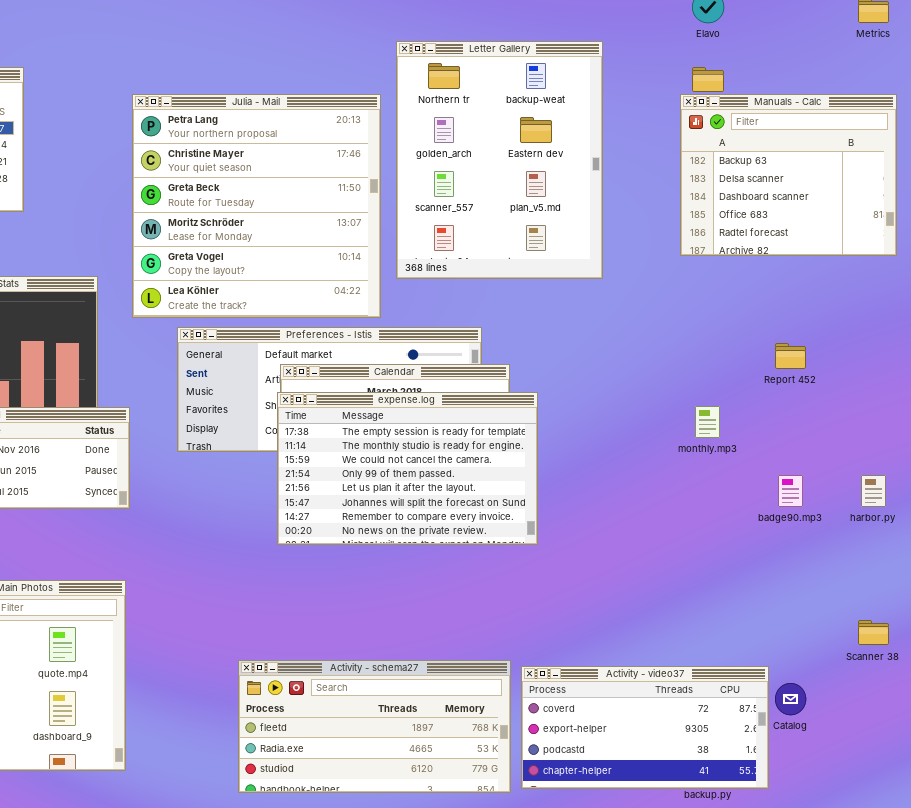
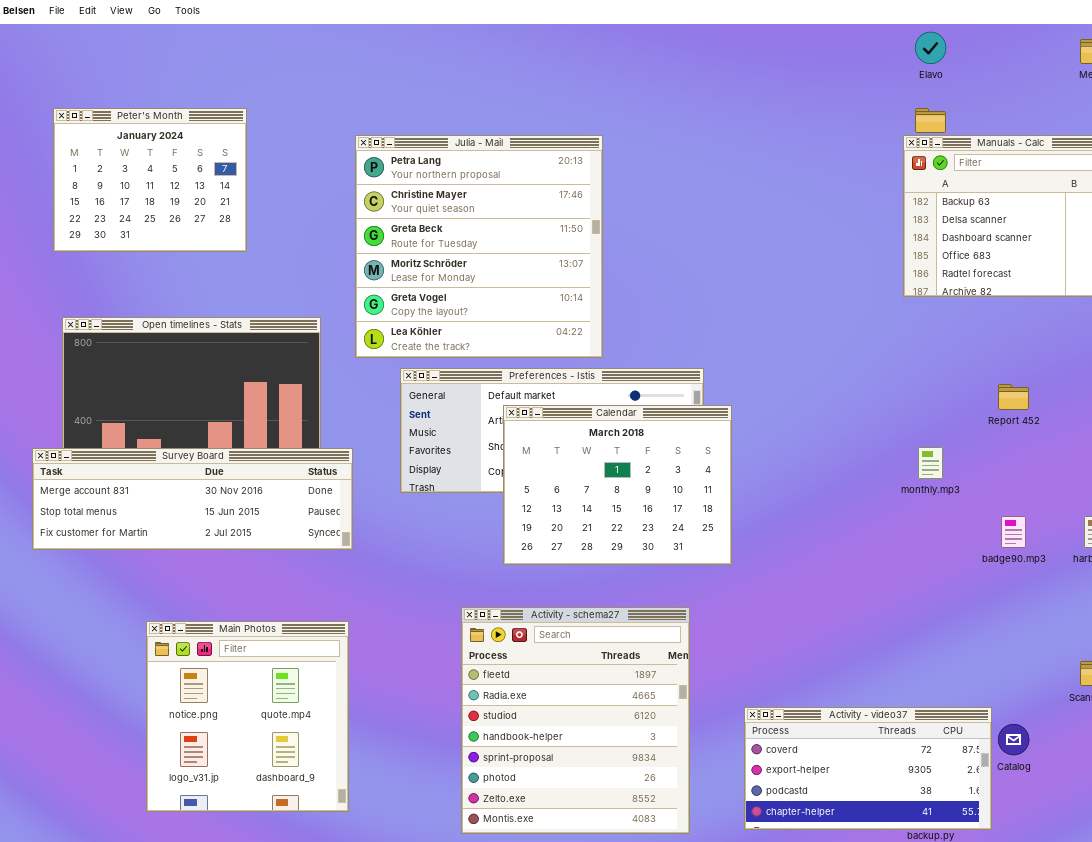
Letter Gallery: [396,41,603,279] -> none, closed
expense.log: [277,392,538,545] -> none, closed
Activity - schema27: [238,660,511,793] -> [461,607,690,834], resized

